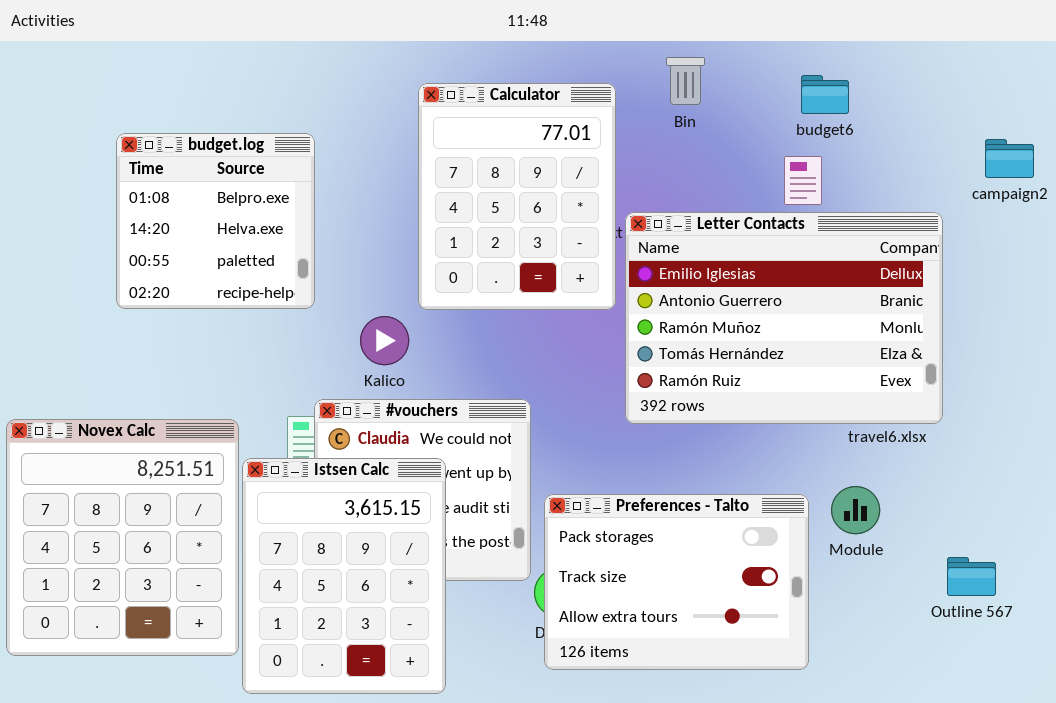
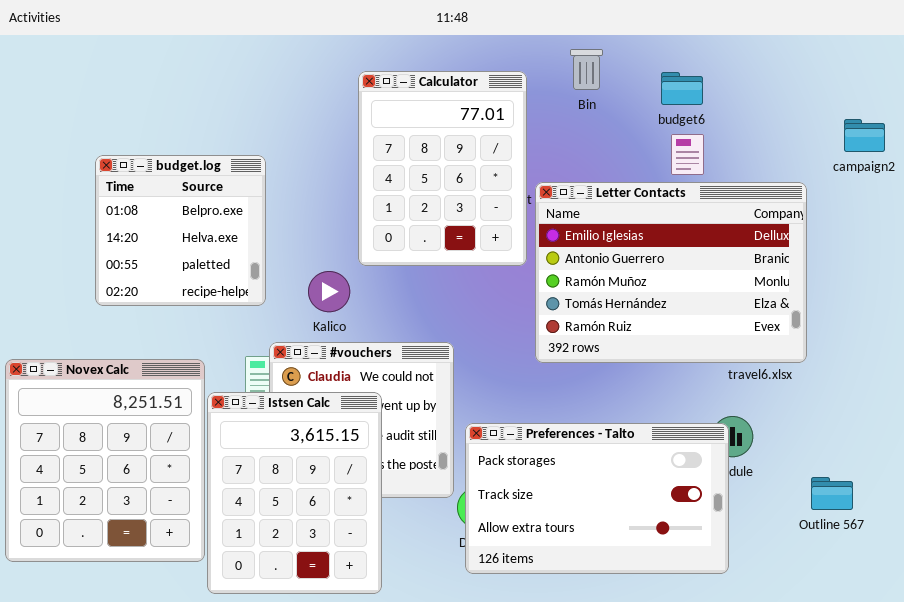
budget6: [801,75,849,114] -> [661,72,703,105], moved
budget.log: [116,133,315,309] -> [95,155,266,306], moved
Preferences - Talto: [544,494,809,670] -> [465,423,729,574], resized

